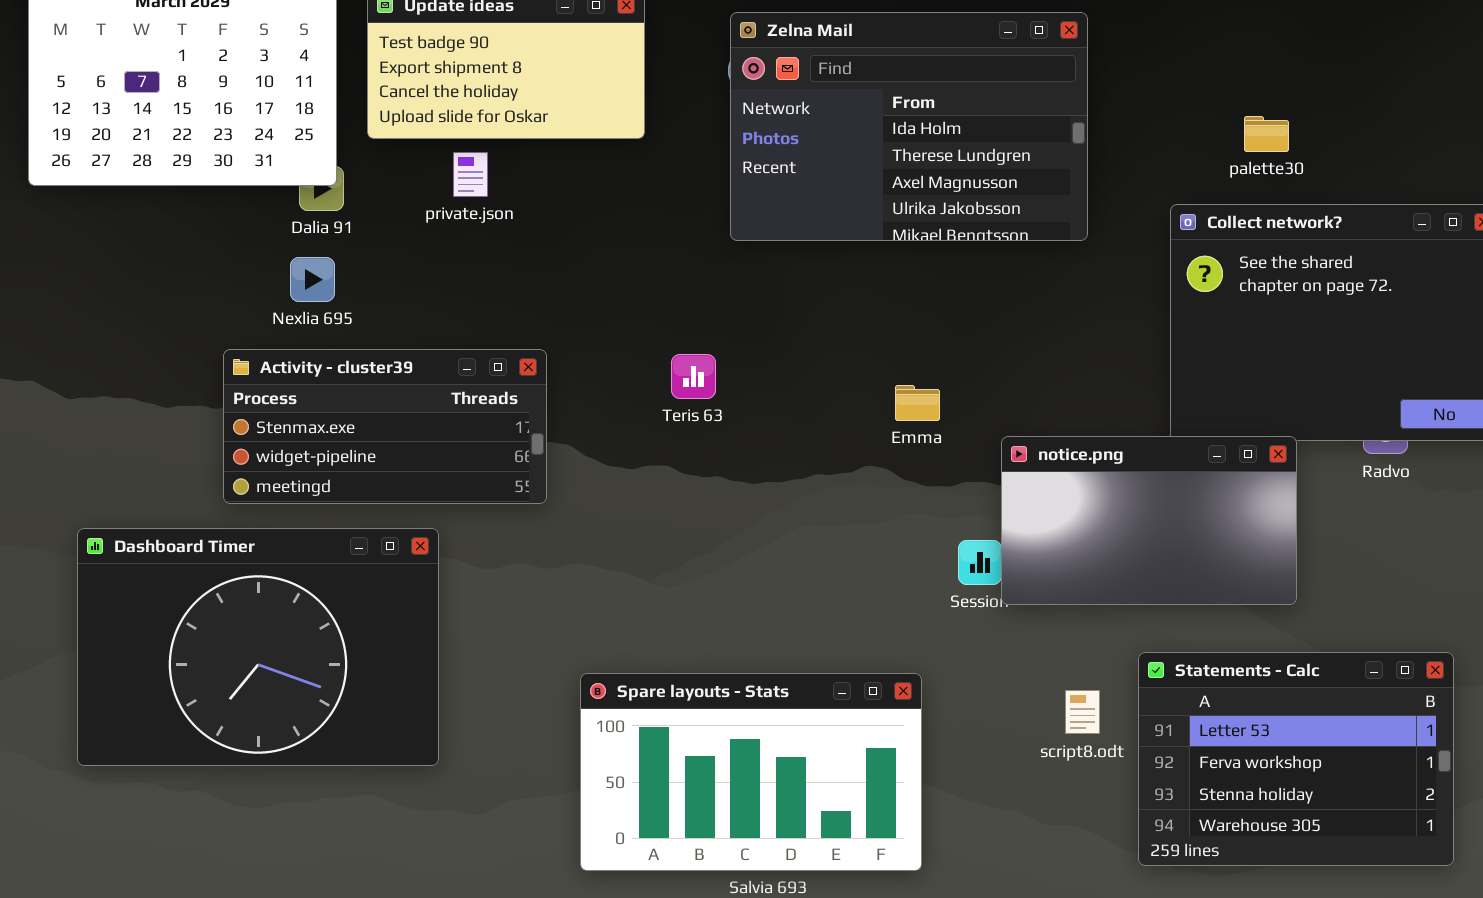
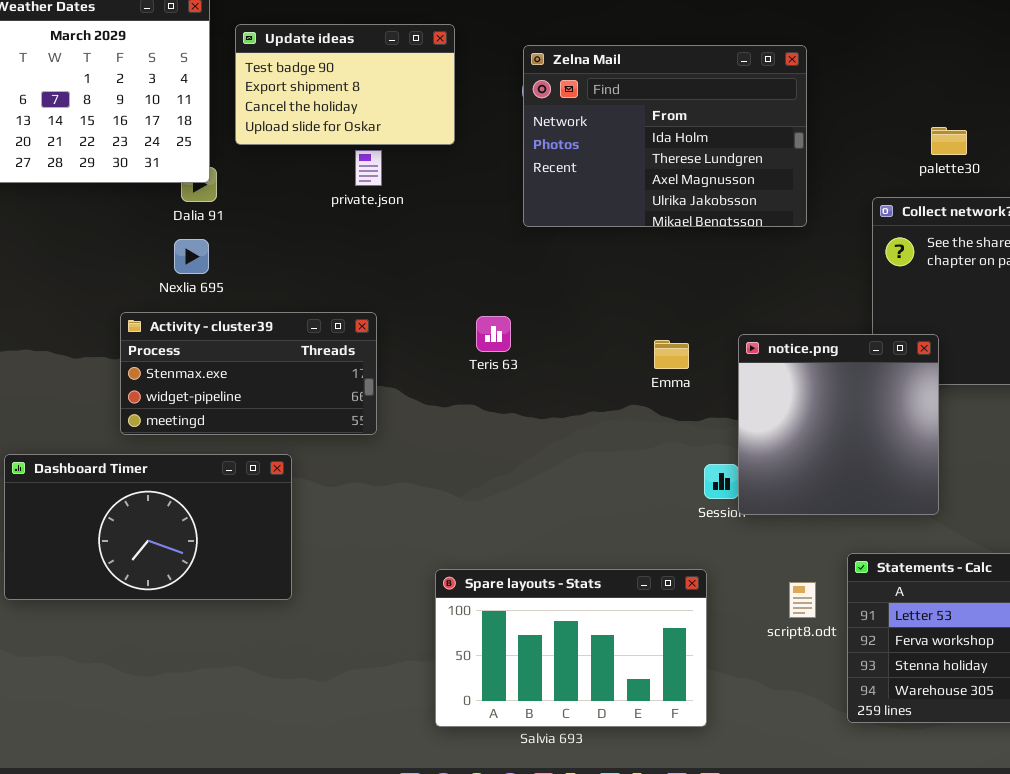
private.json: [453,152,488,197] -> [355,150,382,186], moved
notice.png: [1001,436,1297,605] -> [738,334,939,515], resized
Dashboard Timer: [77,528,439,766] -> [4,454,292,600], resized
Spare layouts - Stats: [580,673,922,871] -> [435,569,707,727], moved

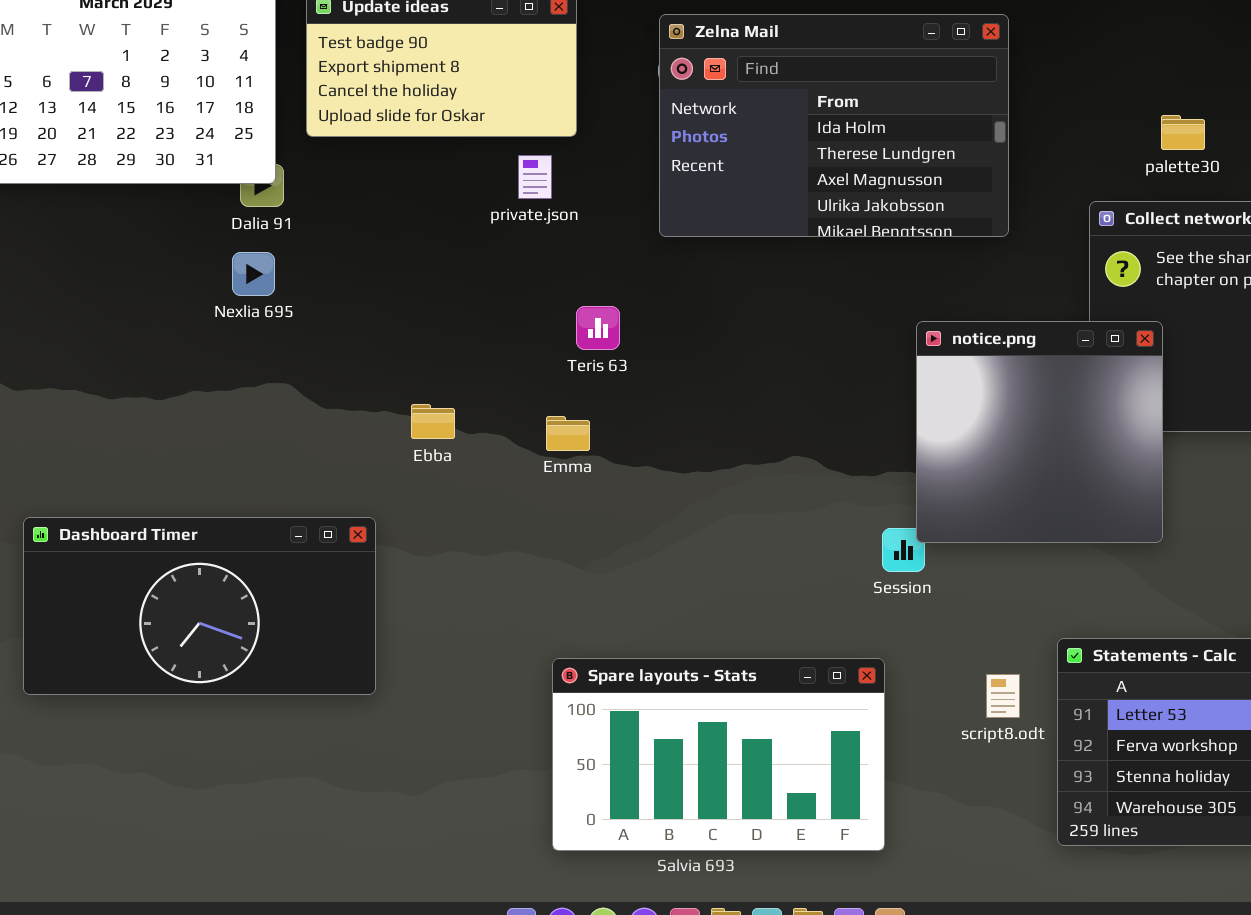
private.json: [355,150,382,186] -> [518,155,552,199], moved
Activity - cluster39: [120,312,377,435] -> none, closed
Teris 63: [476,316,511,352] -> [576,306,620,350], moved
notice.png: [738,334,939,515] -> [916,321,1163,543], moved
Emma: [654,340,689,369] -> [546,416,590,451], moved

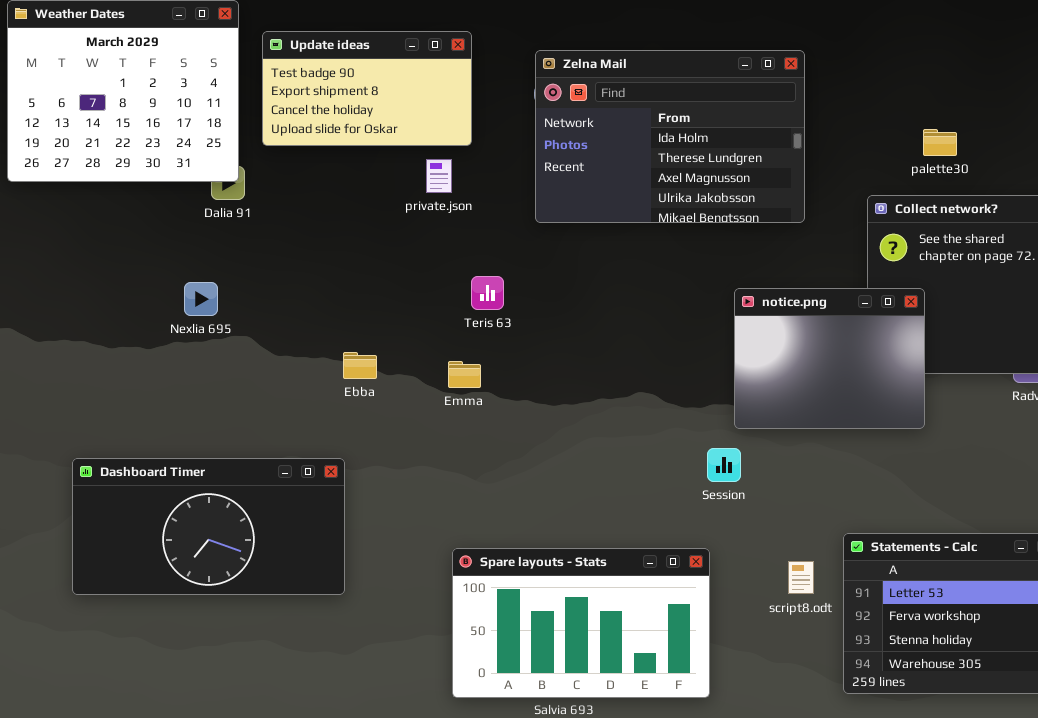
Nexlia 695: [232,252,275,296] -> [184,282,218,316], moved
notice.png: [916,321,1163,543] -> [734,288,925,429], resized
Dashboard Timer: [23,517,376,695] -> [72,458,345,595], moved

